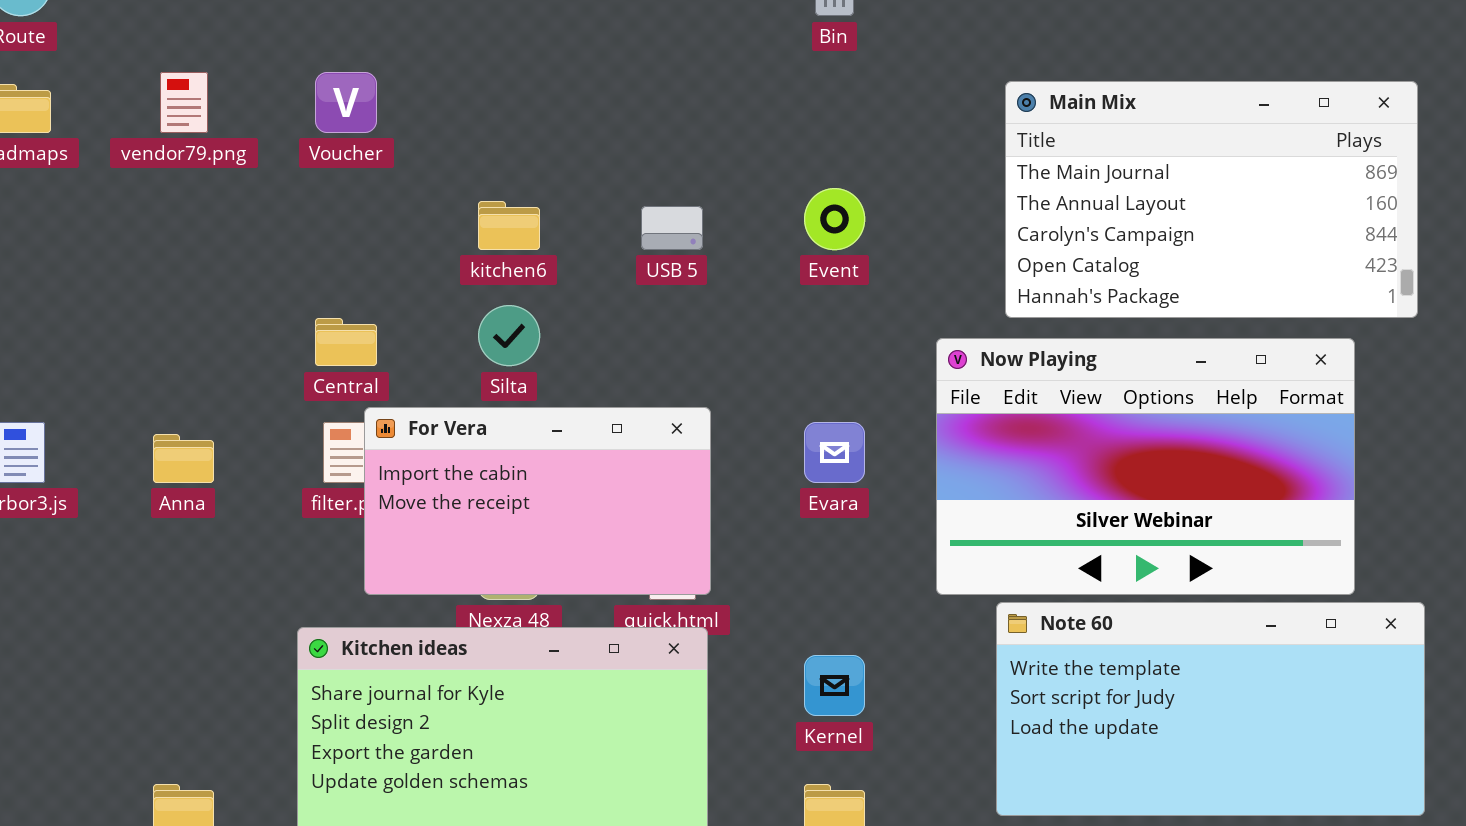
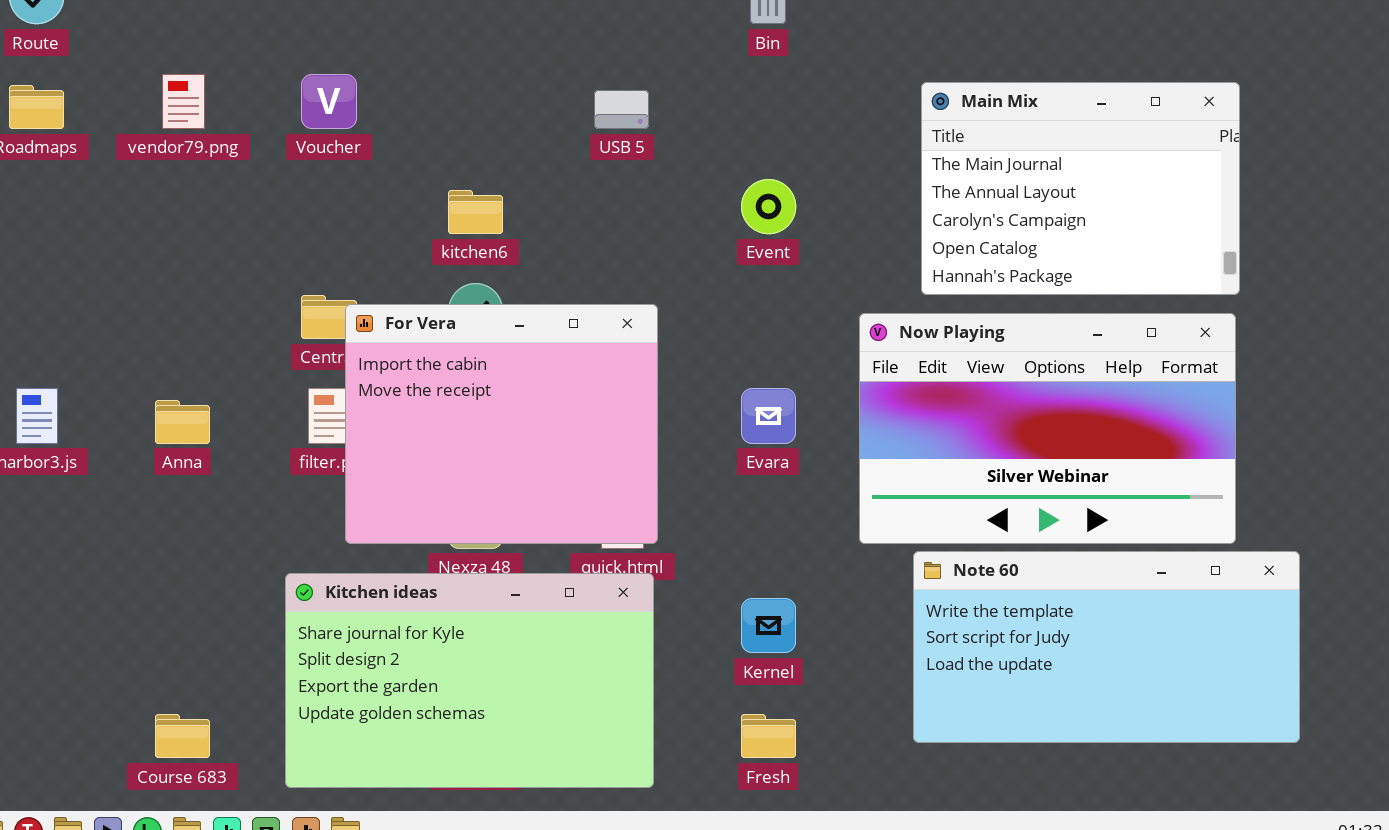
Main Mix: [1005,81,1418,318] -> [921,82,1240,295], resized
USB 5: [641,206,703,250] -> [594,90,649,129], moved
For Vera: [364,407,711,595] -> [345,304,658,544], resized

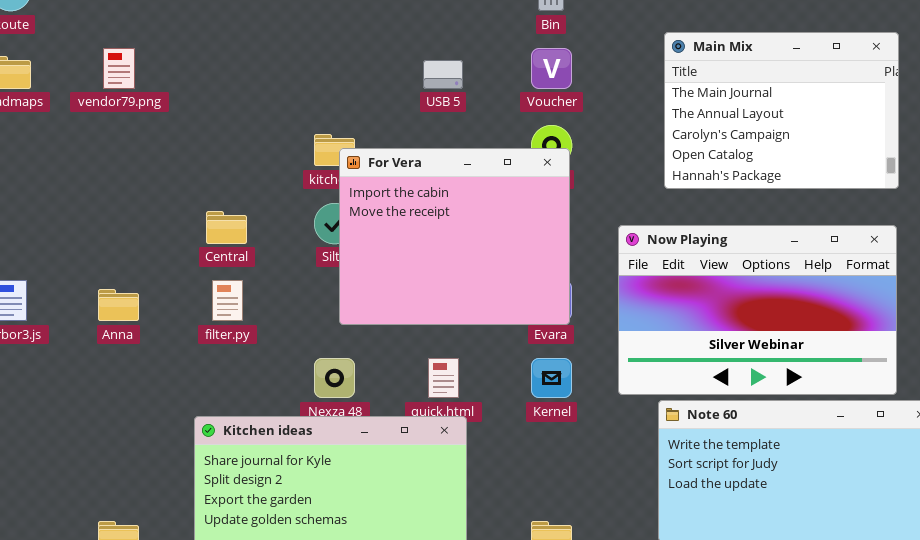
Voucher: [301,74,357,129] -> [531,48,572,89], moved
Main Mix: [921,82,1240,295] -> [664,32,899,189], moved
For Vera: [345,304,658,544] -> [339,148,570,325], moved
Kernel: [741,598,796,653] -> [531,358,572,398], moved

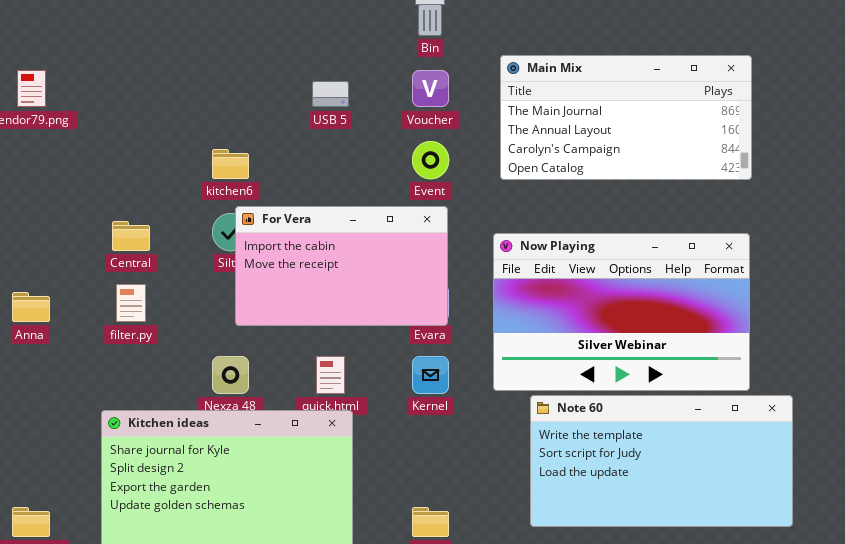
Main Mix: [664,32,899,189] -> [500,55,752,180], resized
For Vera: [339,148,570,325] -> [235,206,448,326], resized

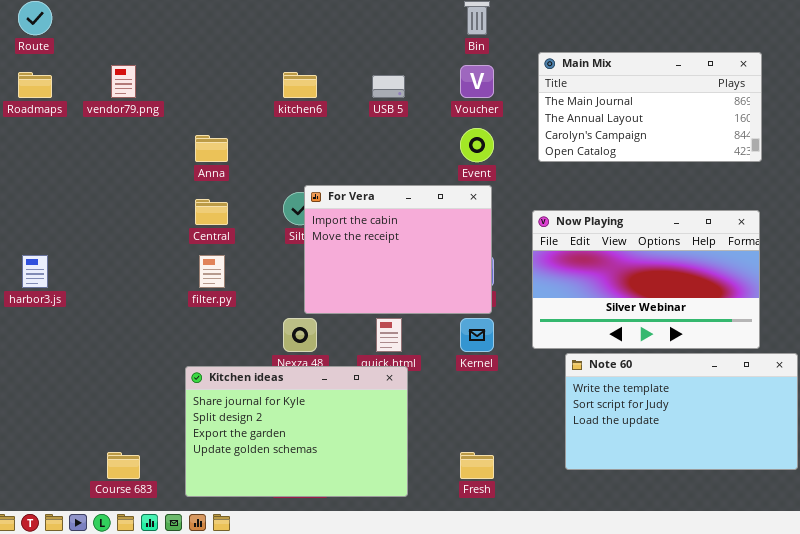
kitchen6: [212,149,249,179] -> [283,72,317,98], moved
For Vera: [235,206,448,326] -> [304,185,492,314], resized
Anna: [12,292,50,322] -> [195,135,228,162], moved

